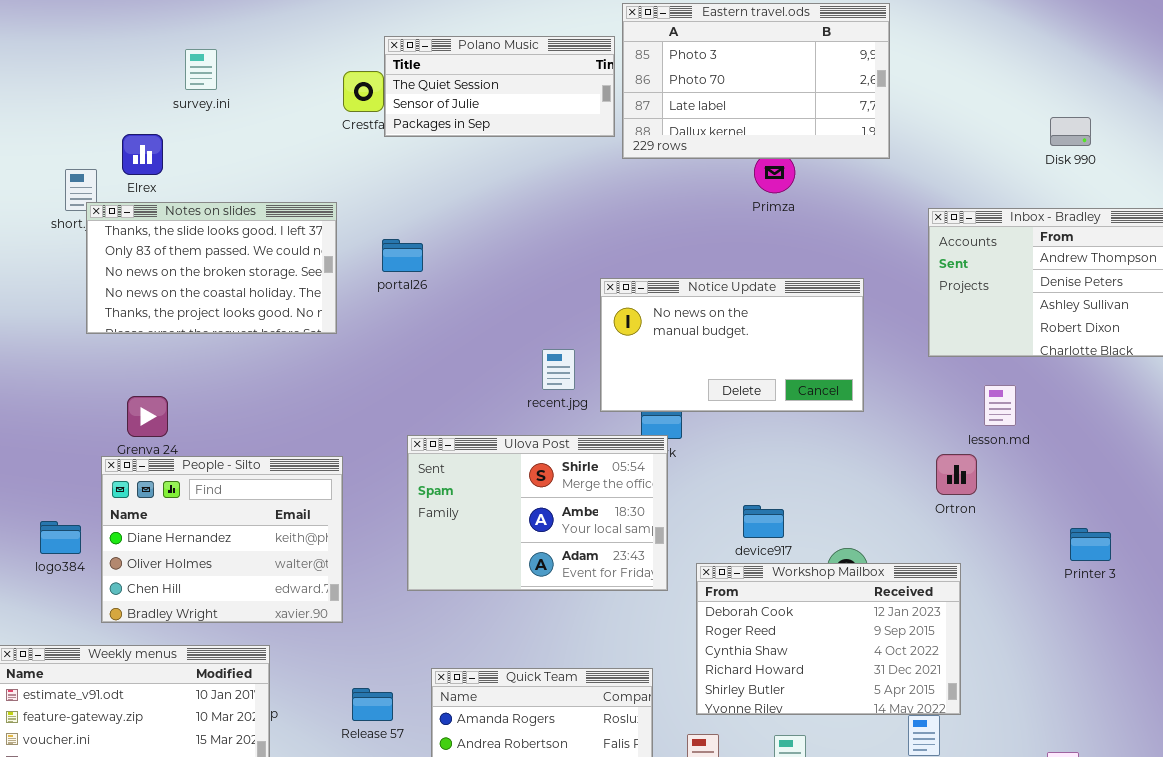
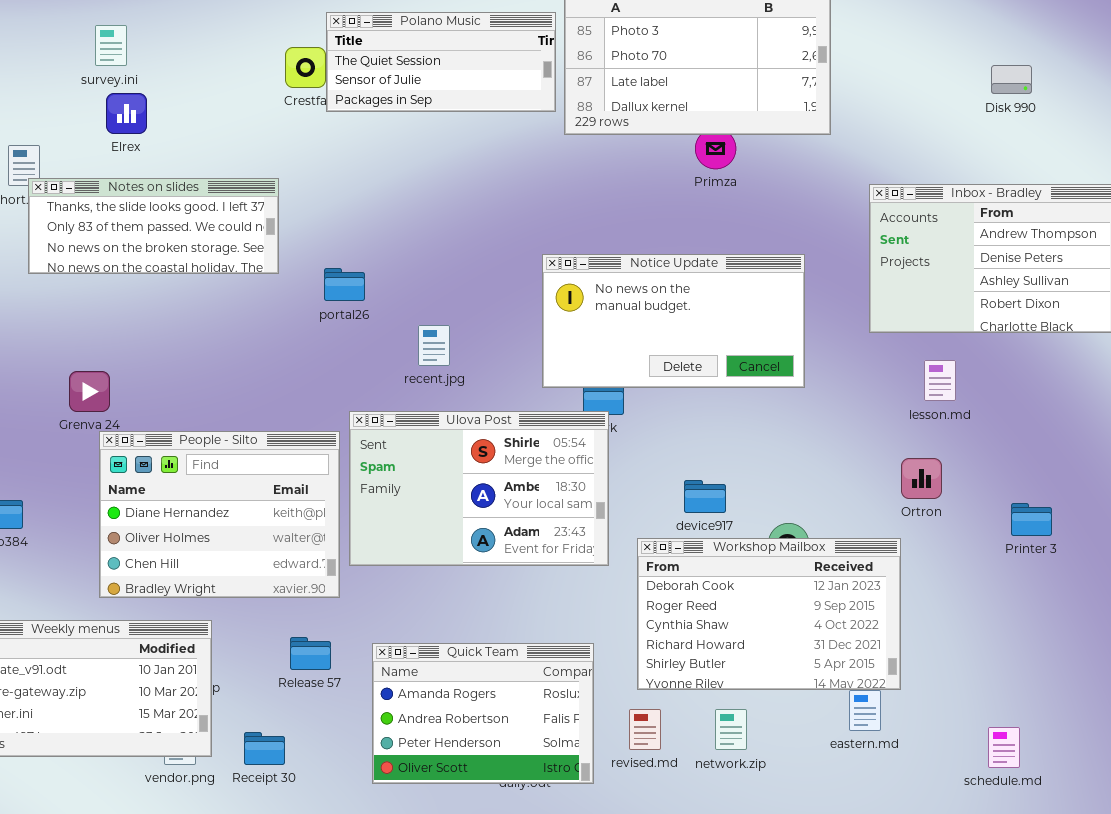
survey.ini: [185,49,217,90] -> [95,25,127,66], moved
Disk 990: [1050,117,1091,146] -> [991,65,1032,94], moved
Elrex: [122,134,163,175] -> [106,93,147,134], moved
Notes on slides: [86,202,337,334] -> [28,178,279,274], resized
portal26: [382,239,423,272] -> [324,268,365,301], moved
recent.jpg: [542,349,575,390] -> [418,325,450,366], moved
Ortron: [936,454,977,495] -> [901,458,942,499], moved
People - Silto: [101,456,343,623] -> [99,431,340,598], moved
Release 57: [352,688,393,721] -> [290,637,331,670], moved

